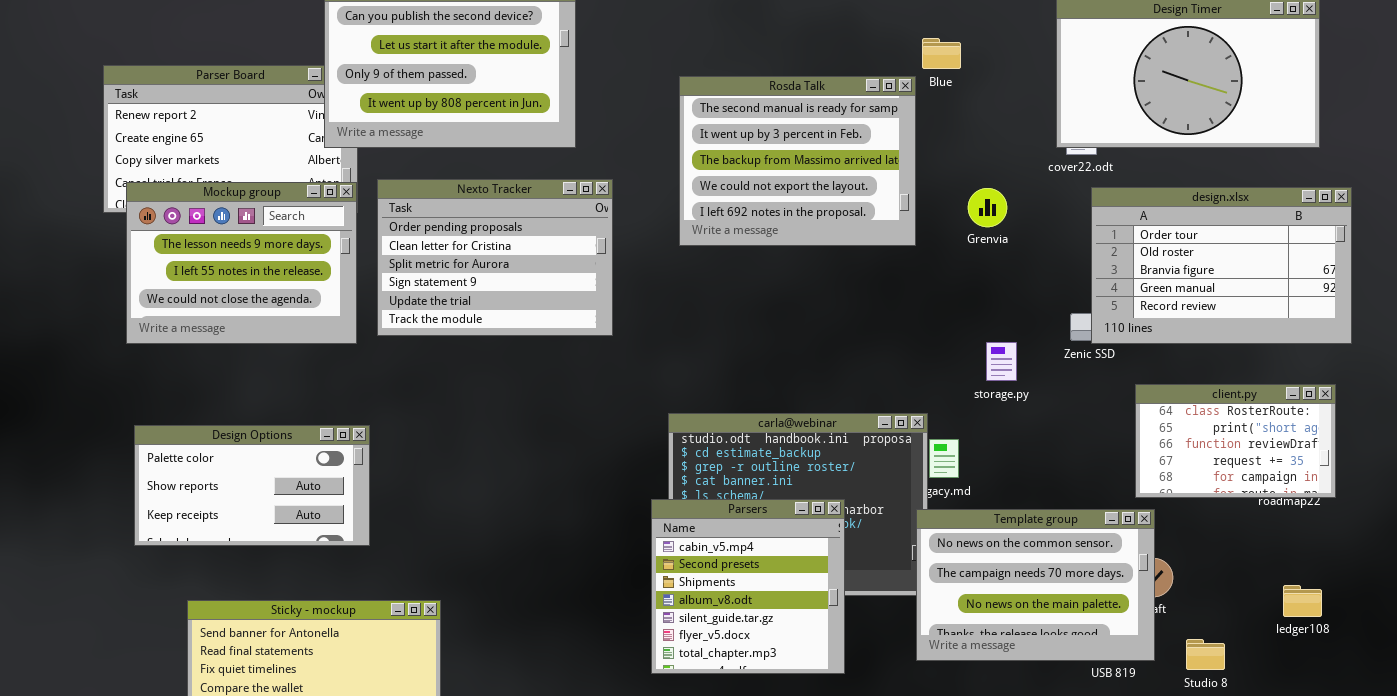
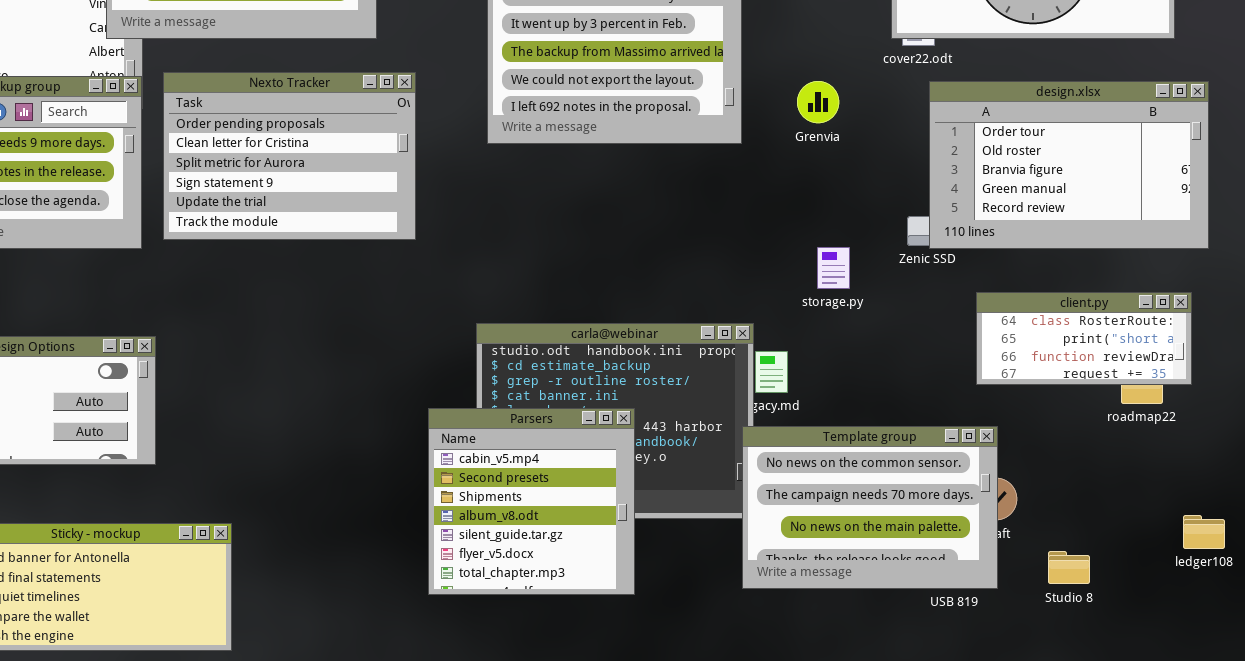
client.py: [1135,384,1336,498] -> [976,292,1192,385], resized
Parsers: [651,499,845,674] -> [428,408,635,595], moved
ledger108: [1283,585,1322,617] -> [1183,515,1225,549], moved
Studio 8: [1186,639,1225,670] -> [1048,551,1090,584], moved

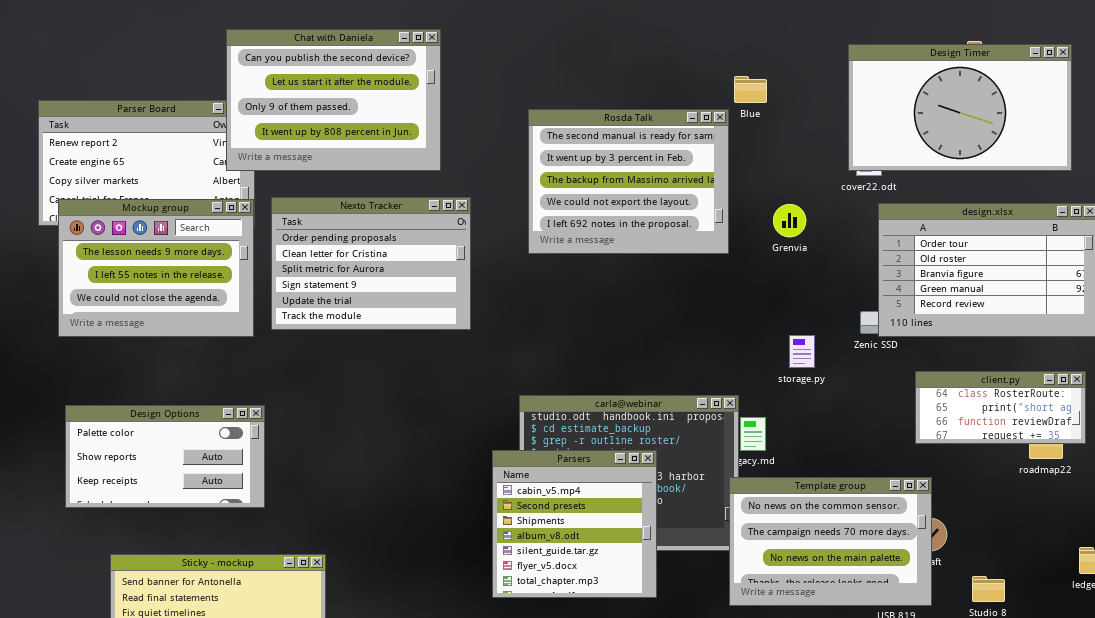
Parsers: [428,408,635,595] -> [492,450,657,598], moved

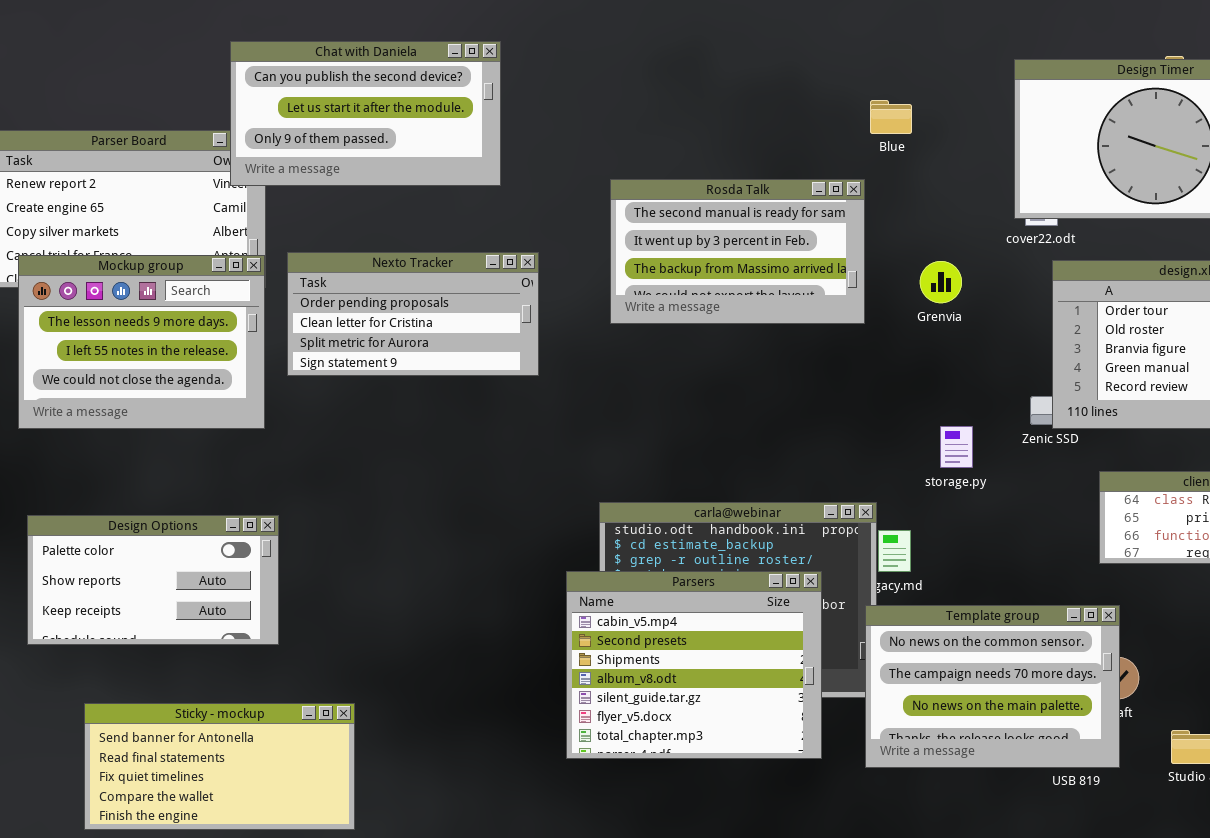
Chat with Daniela: [226,29,441,171] -> [230,41,501,186], resized
Rosda Talk: [528,109,729,254] -> [610,179,865,324], resized
Nexto Tracker: [271,197,471,330] -> [287,252,539,376], resized
Parsers: [492,450,657,598] -> [566,571,822,759], resized

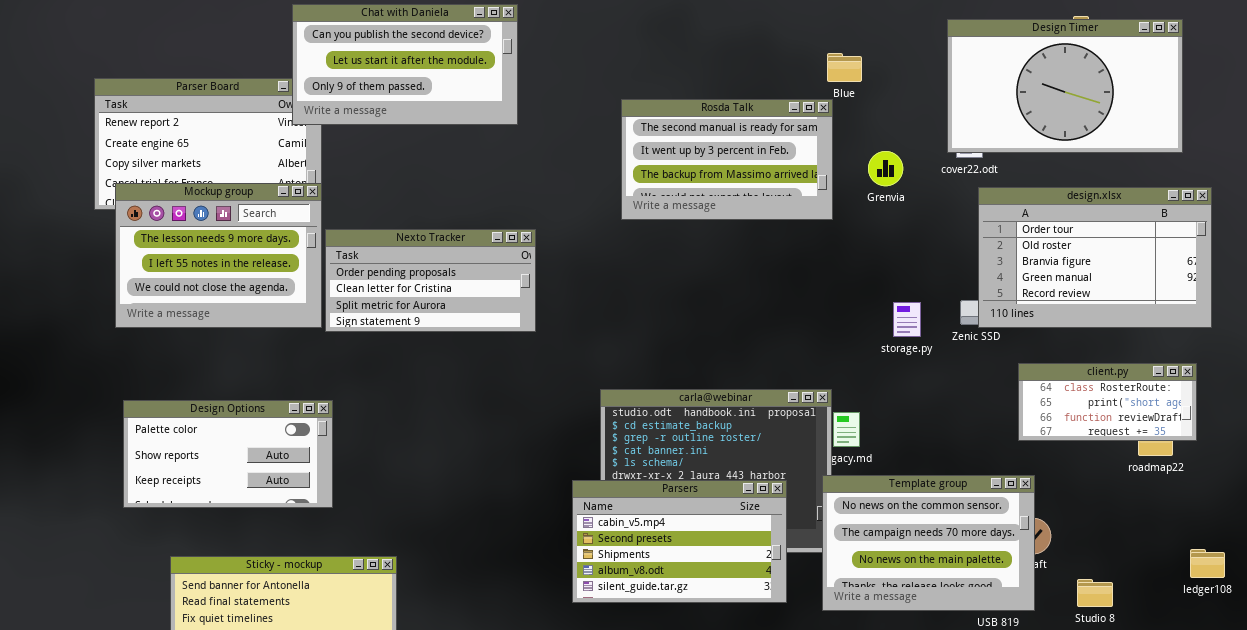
Rosda Talk: [610,179,865,324] -> [621,99,833,220], moved
Nexto Tracker: [287,252,539,376] -> [325,229,536,332], moved
Grenvia: [920,261,962,303] -> [868,151,903,186], moved
storage.py: [940,426,973,468] -> [893,302,921,337], moved
Parsers: [566,571,822,759] -> [572,480,787,603], resized

